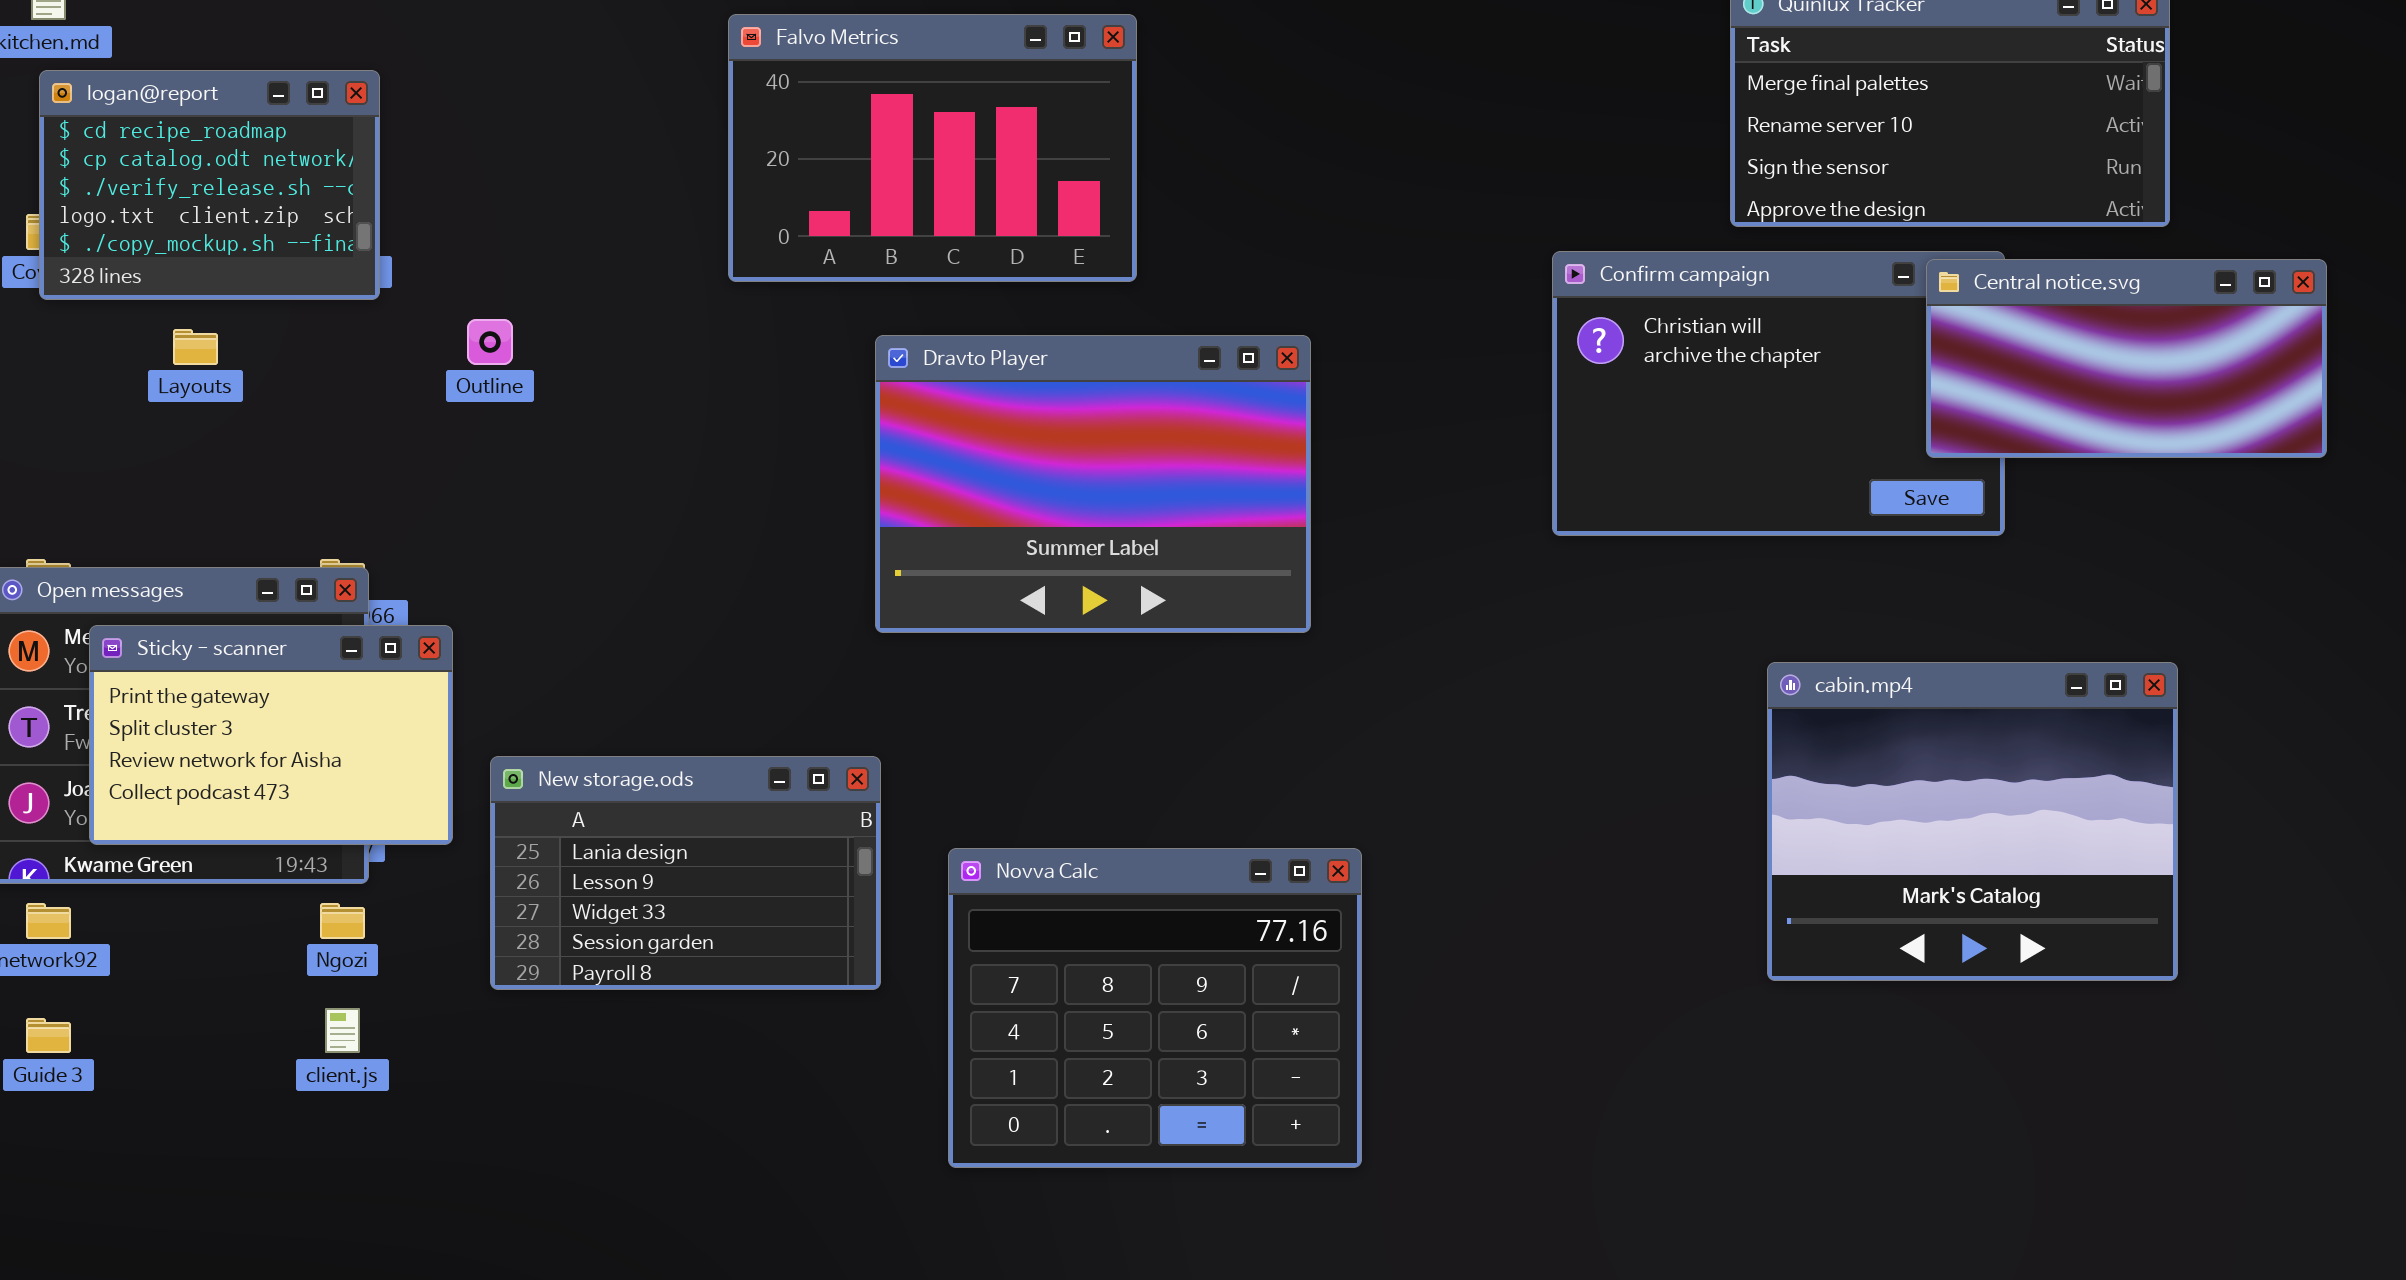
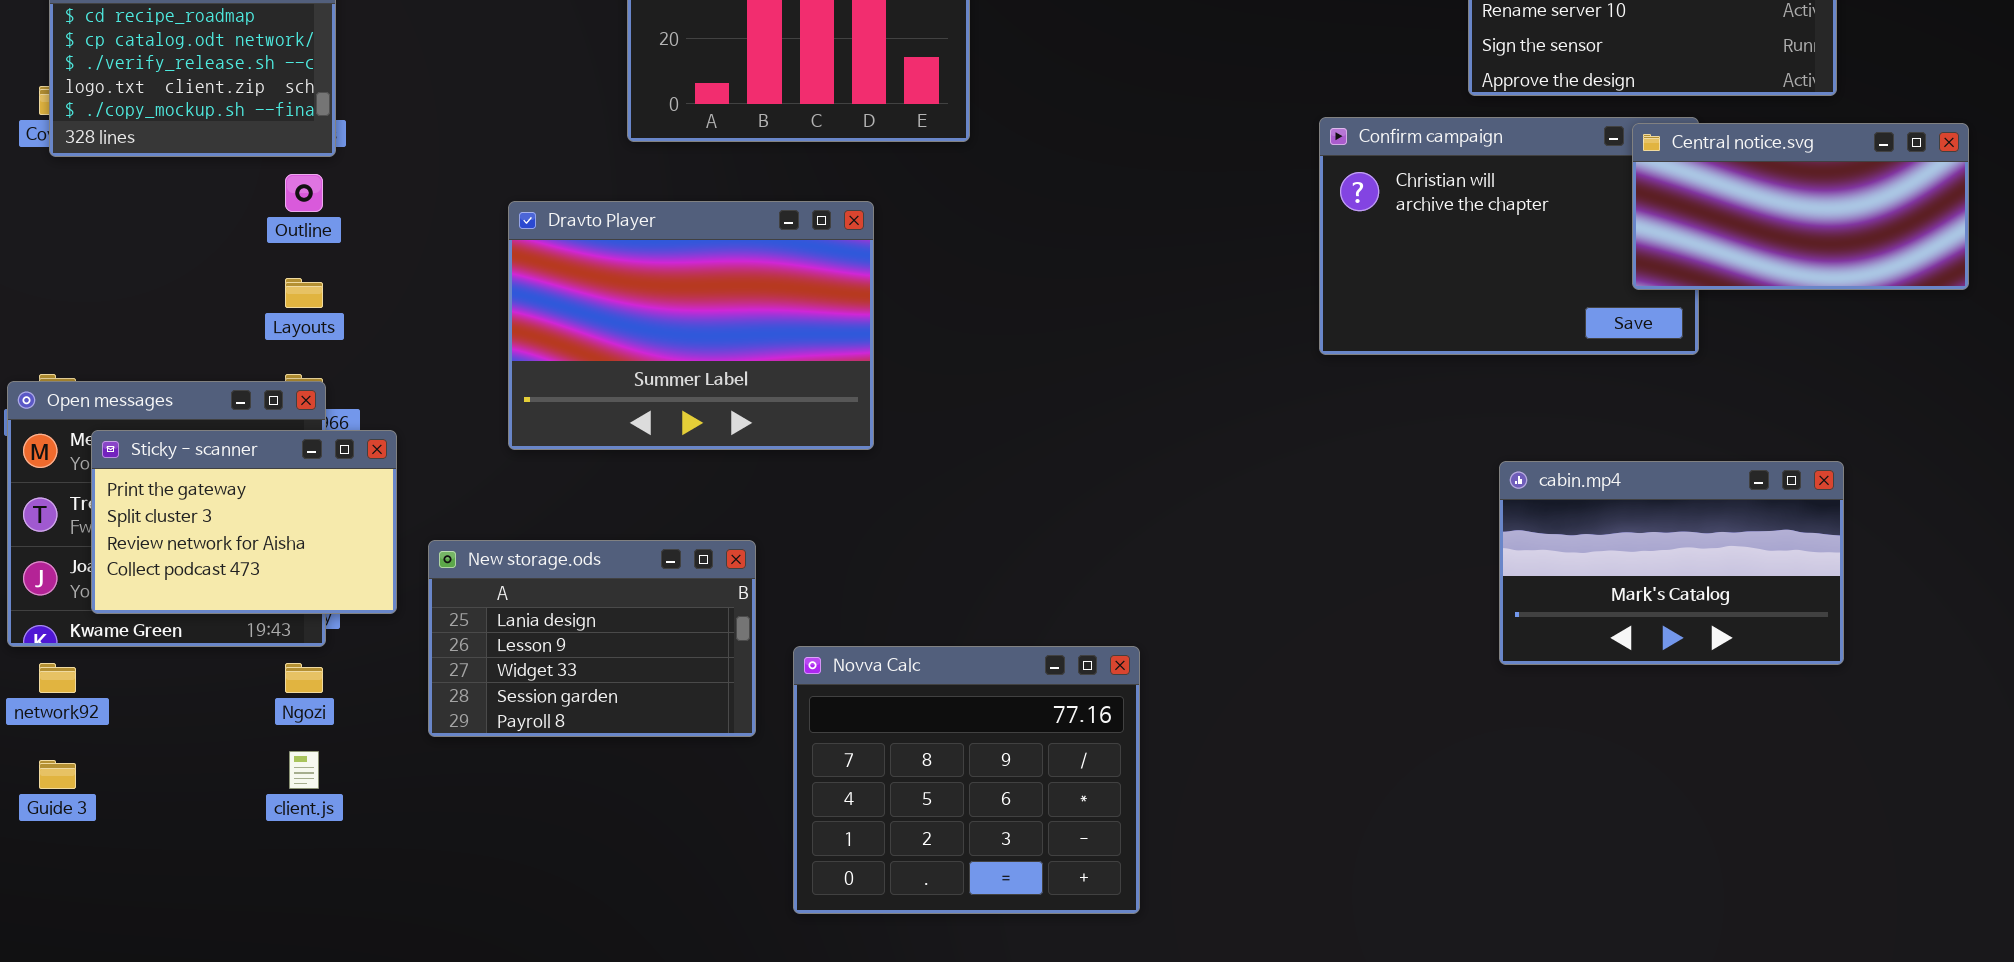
Outline: [467,319,513,365] -> [285,174,323,212], moved
Layouts: [173,329,218,365] -> [285,278,323,308], moved
Dravto Player: [875,335,1311,633] -> [508,201,874,450], moved
cabin.mp4: [1767,662,2178,981] -> [1499,461,1844,665], resized
Novva Calc: [948,848,1362,1168] -> [793,646,1140,914], moved

